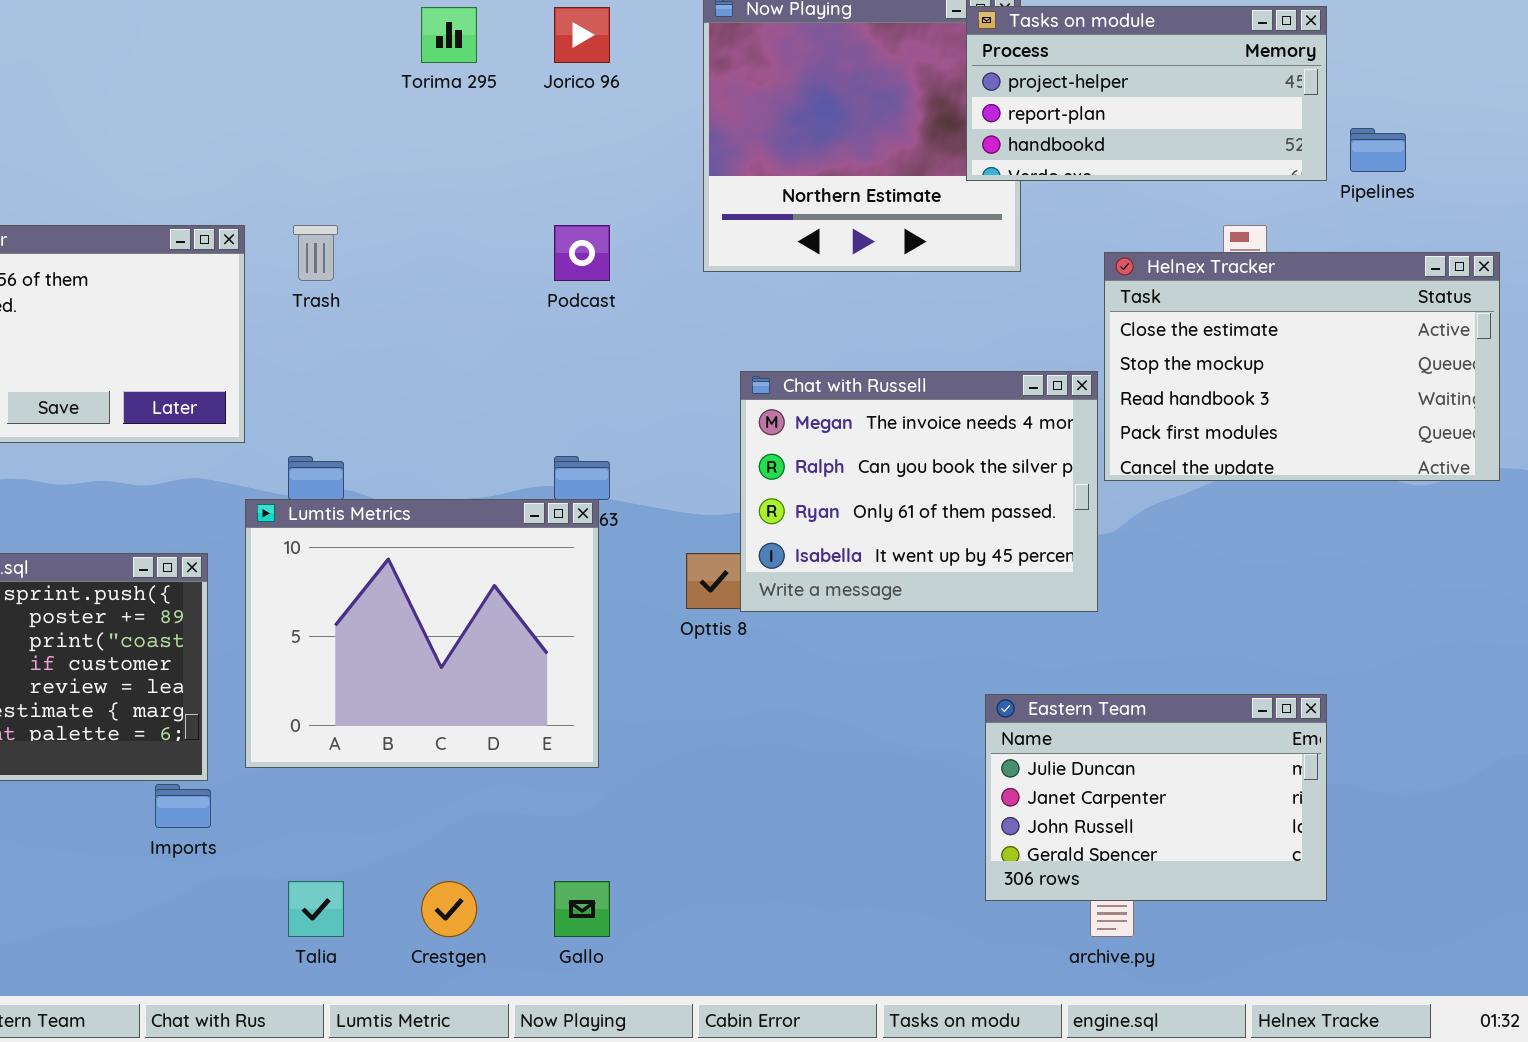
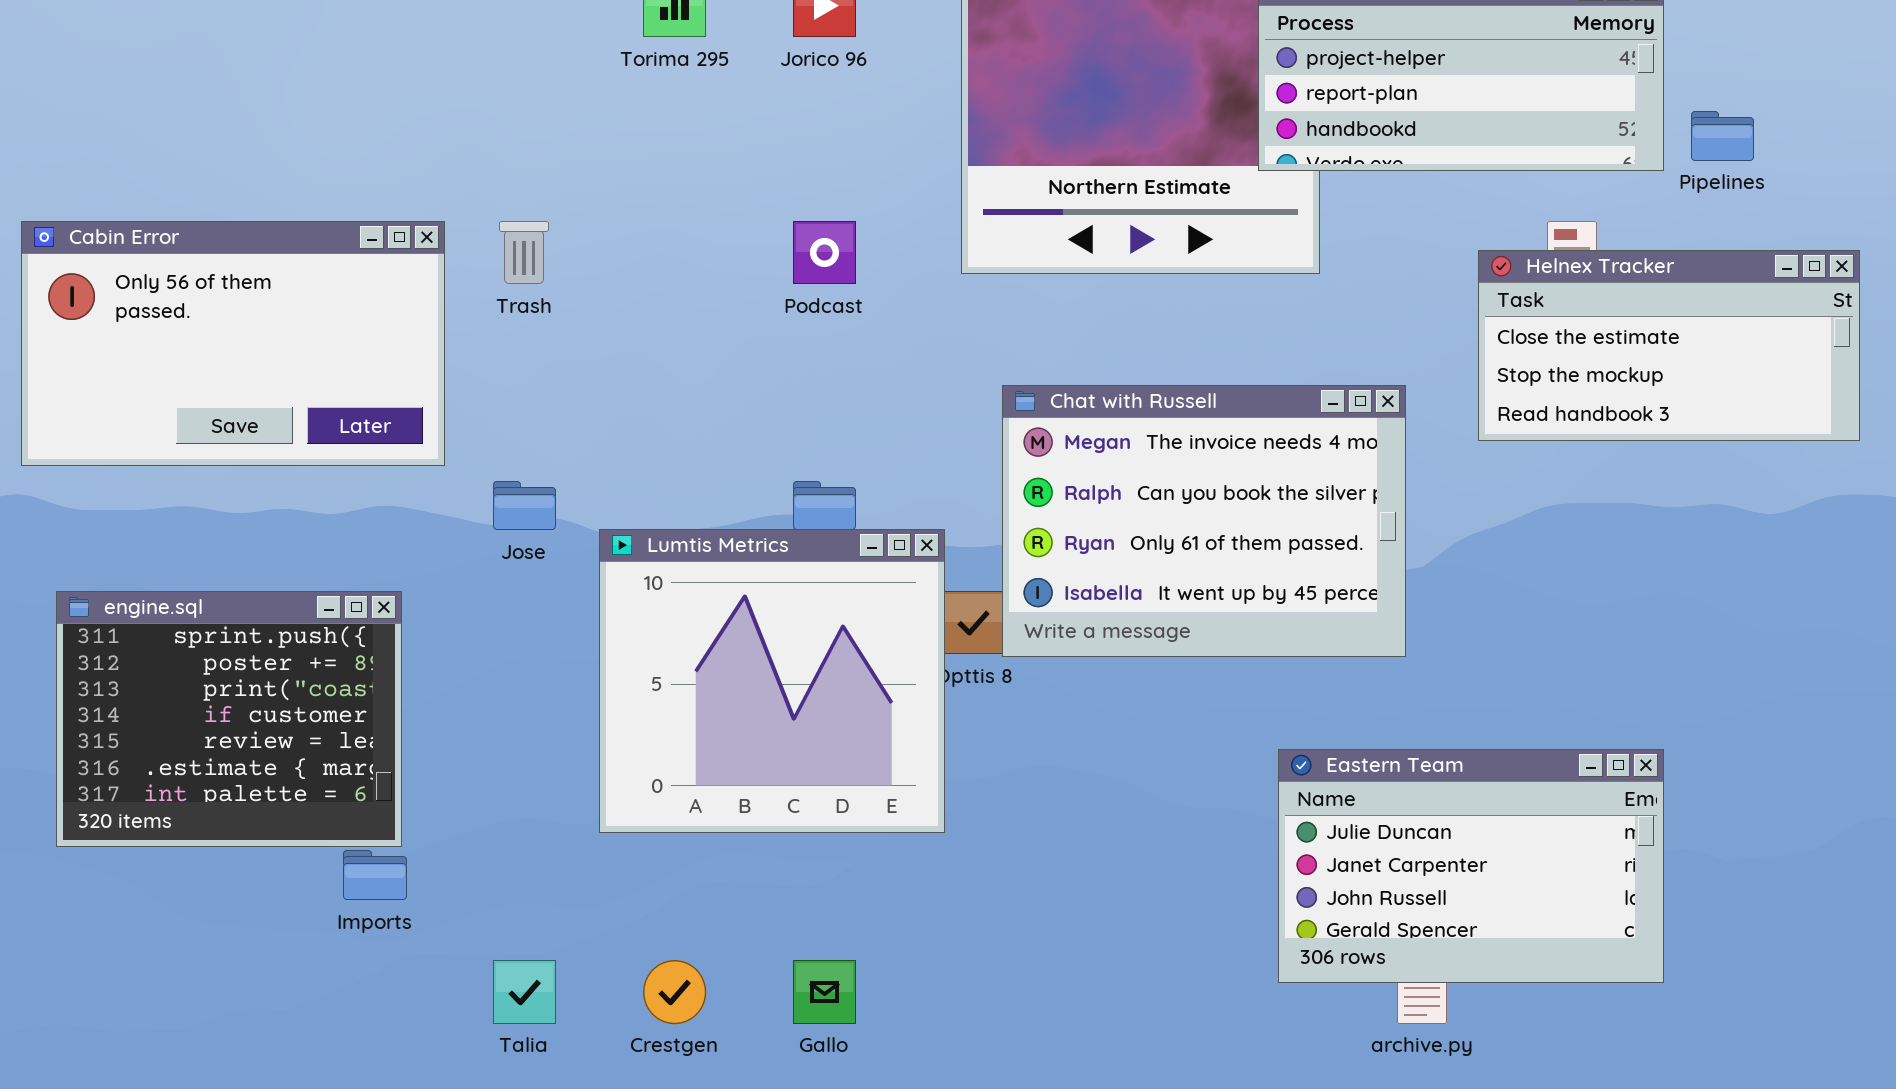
Helnex Tracker: [1104,252,1500,481] -> [1478,250,1860,441], resized
Lumtis Metrics: [245,499,599,768] -> [599,529,945,833], moved, resized

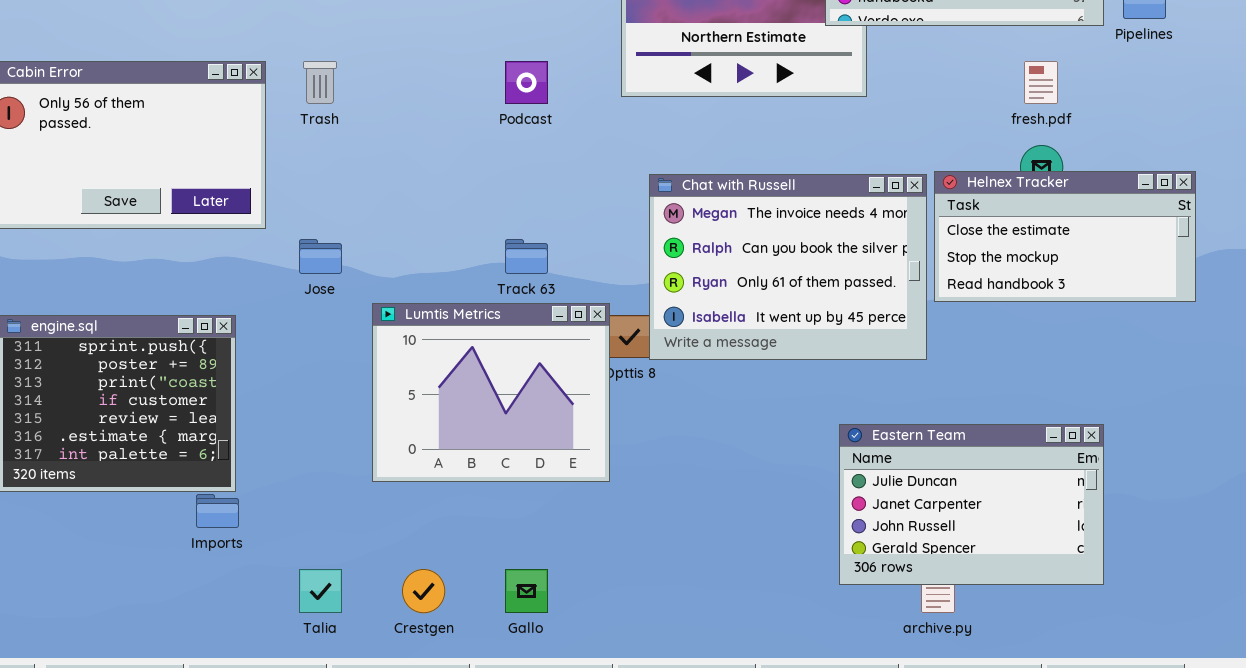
Helnex Tracker: [1478,250,1860,441] -> [934,171,1196,302], moved
Lumtis Metrics: [599,529,945,833] -> [372,303,610,482], resized

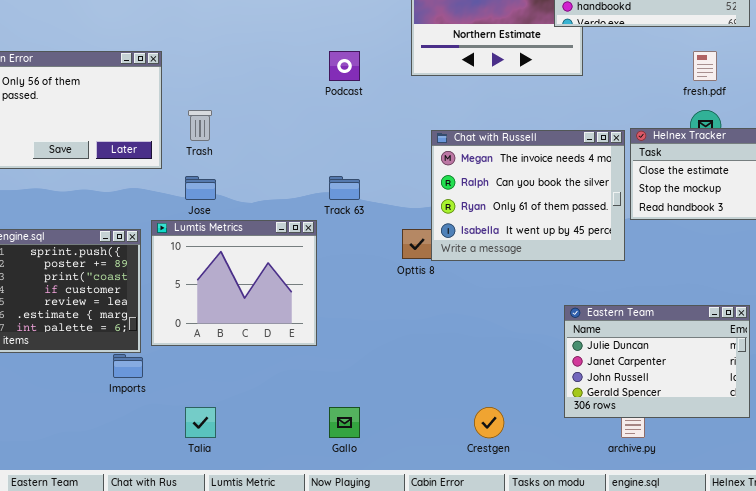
Trash: [303,61,337,104] -> [188,110,212,141], moved
Lumtis Metrics: [372,303,610,482] -> [151,220,317,346], moved
Crestgen: [402,569,445,613] -> [474,407,504,438], moved

